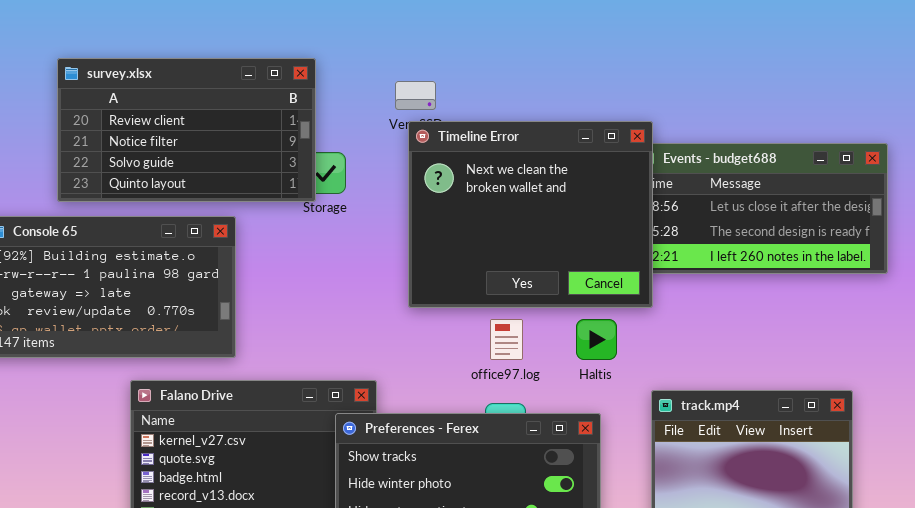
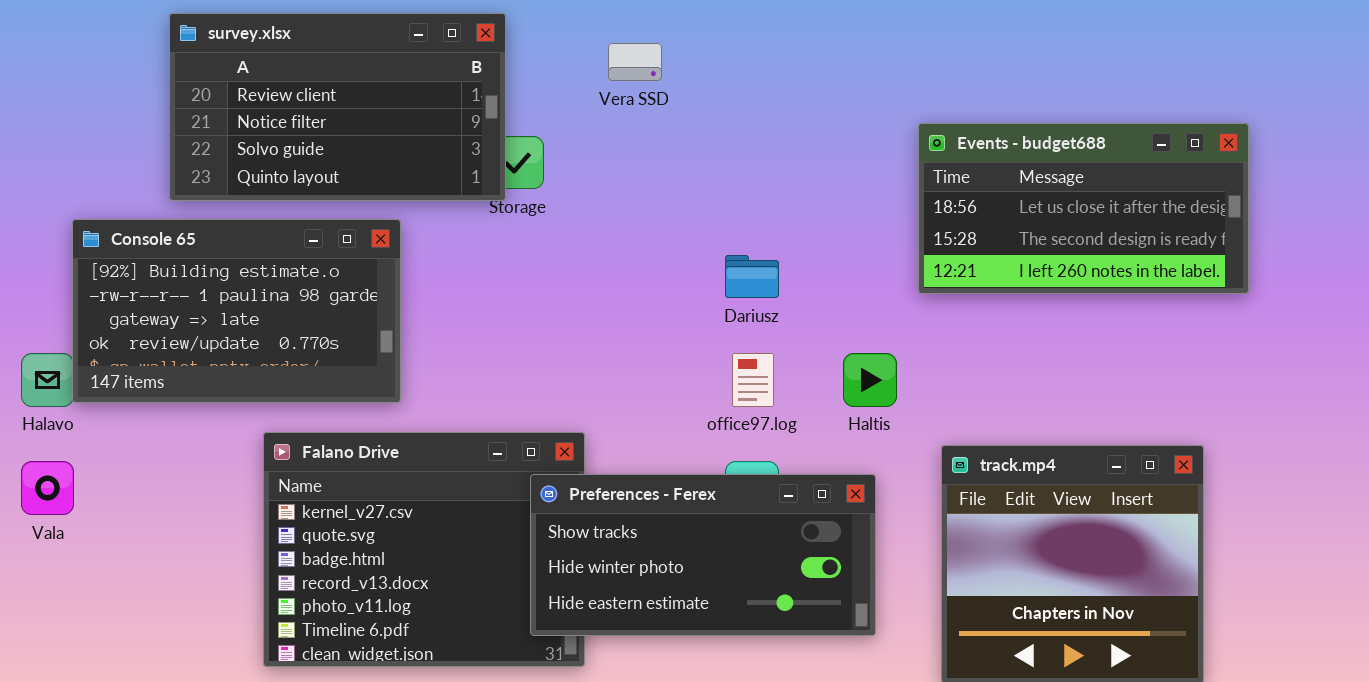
Timeline Error: [408,121,653,308] -> none, closed

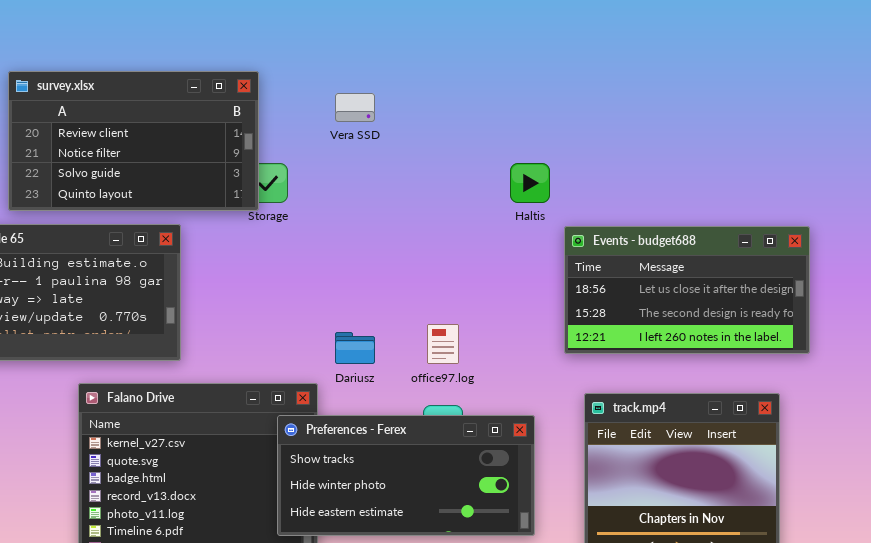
Events - budget688: [918,123,1249,294] -> [564,226,810,354], moved
Dariusz: [725,255,779,298] -> [335,332,375,364], moved
Haltis: [843,353,897,407] -> [510,163,550,203], moved

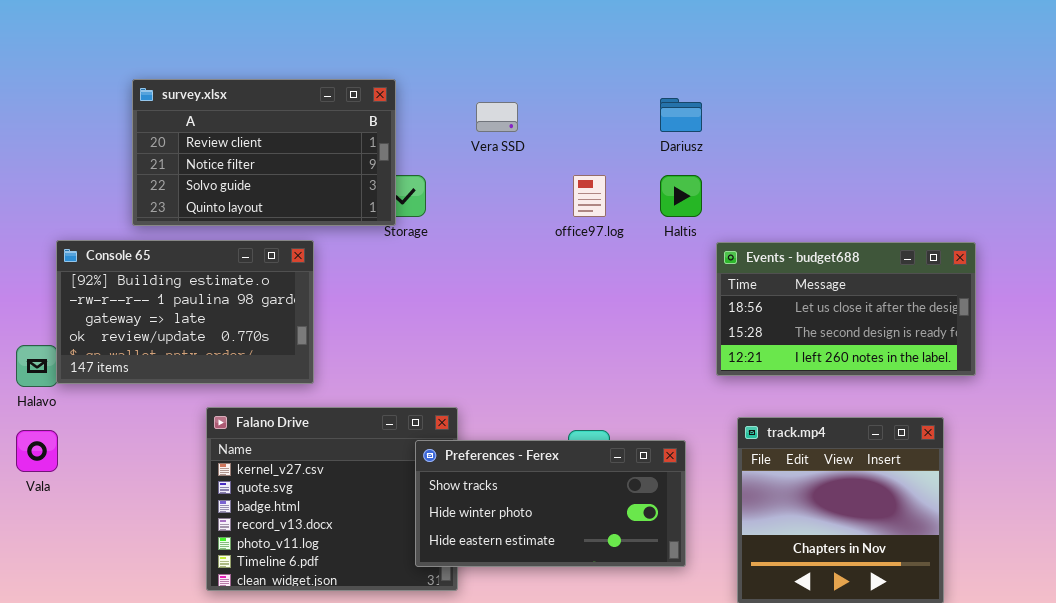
office97.log: [427,324,459,364] -> [573,175,606,217], moved
Dariusz: [335,332,375,364] -> [660,98,702,132], moved

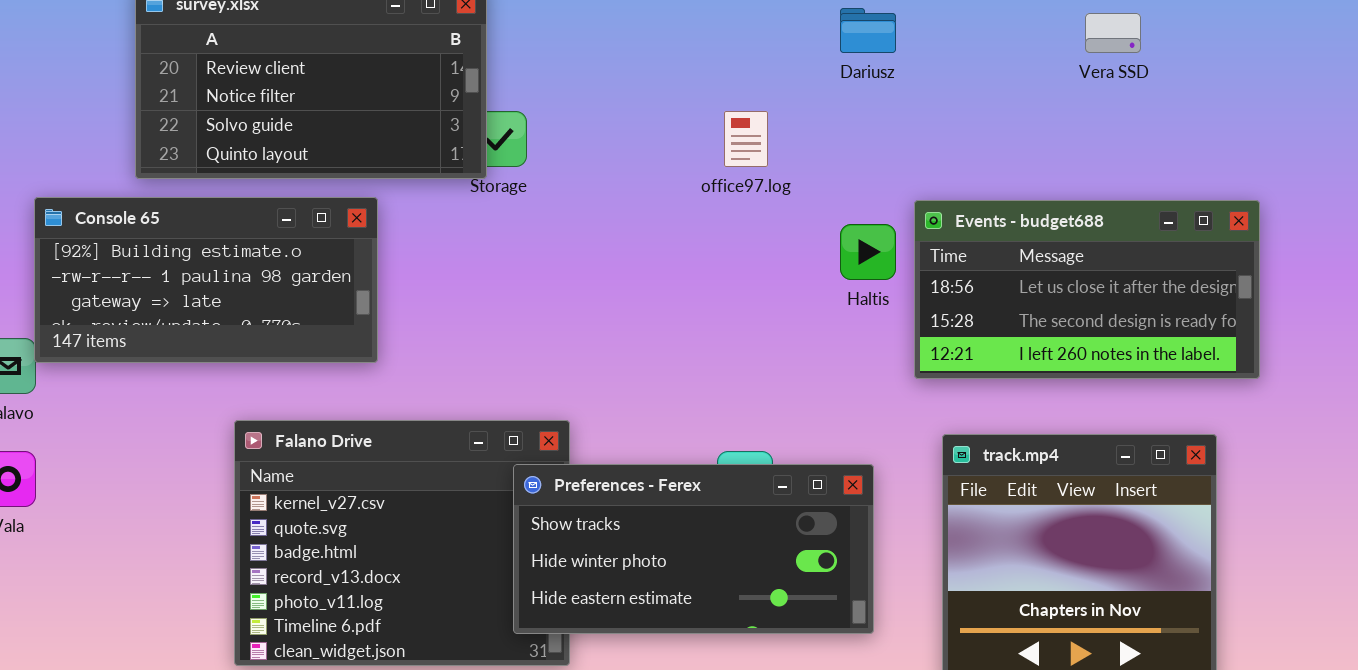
Vera SSD: [476,102,518,132] -> [1085,13,1141,53], moved
Haltis: [660,175,702,217] -> [840,224,896,280], moved
Console 65: [56,240,314,384] -> [34,197,378,363], resized

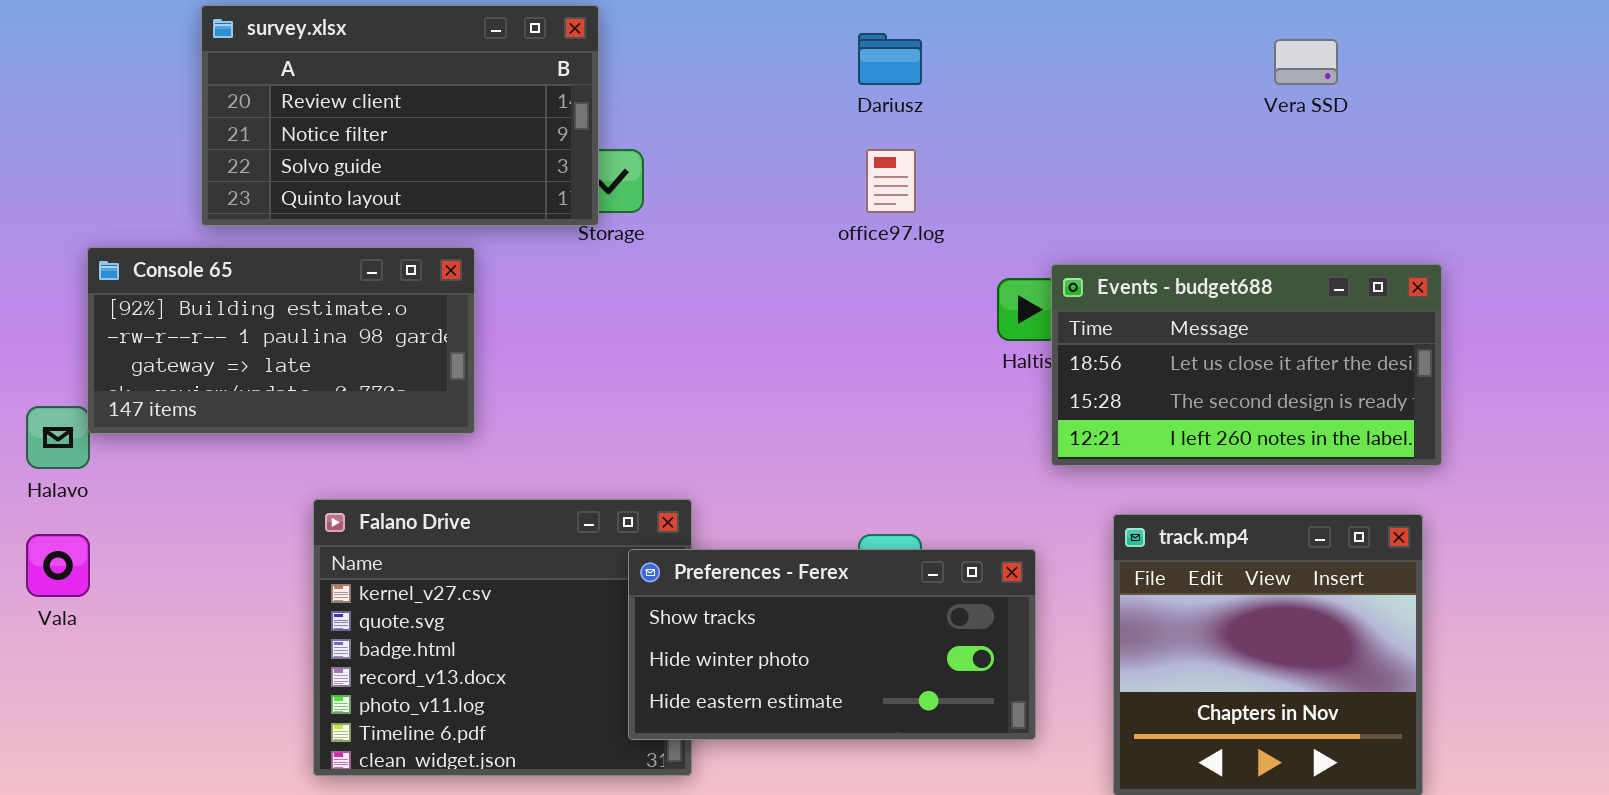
Dariusz: [840,8,896,53] -> [858,33,922,85], moved
Events - budget688: [914,200,1260,379] -> [1051,264,1442,466], moved

